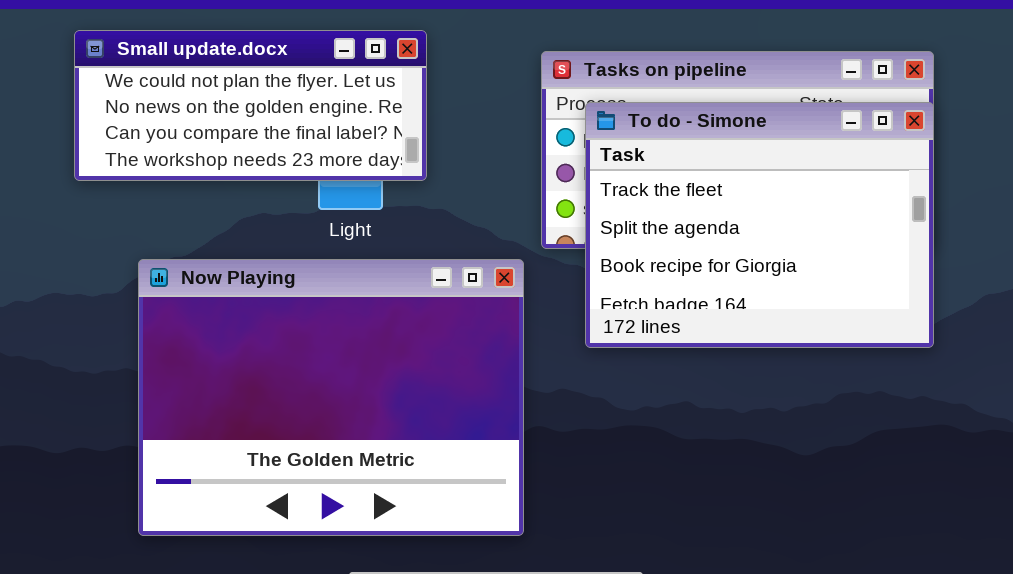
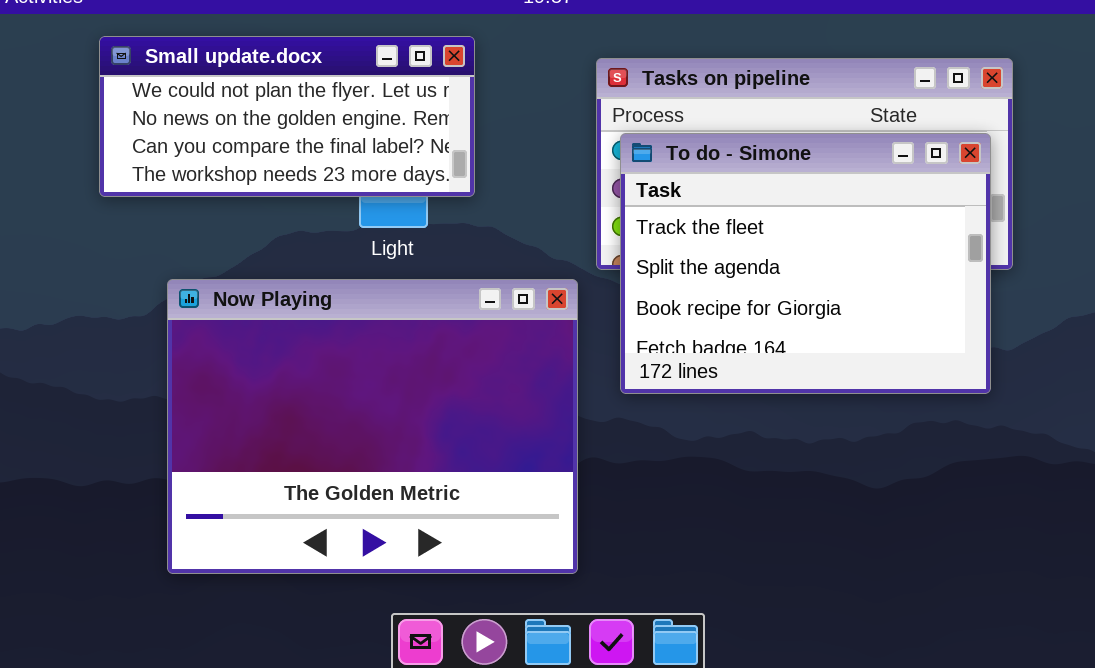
To do - Simone: [585,102,934,348] -> [620,133,991,394], moved

